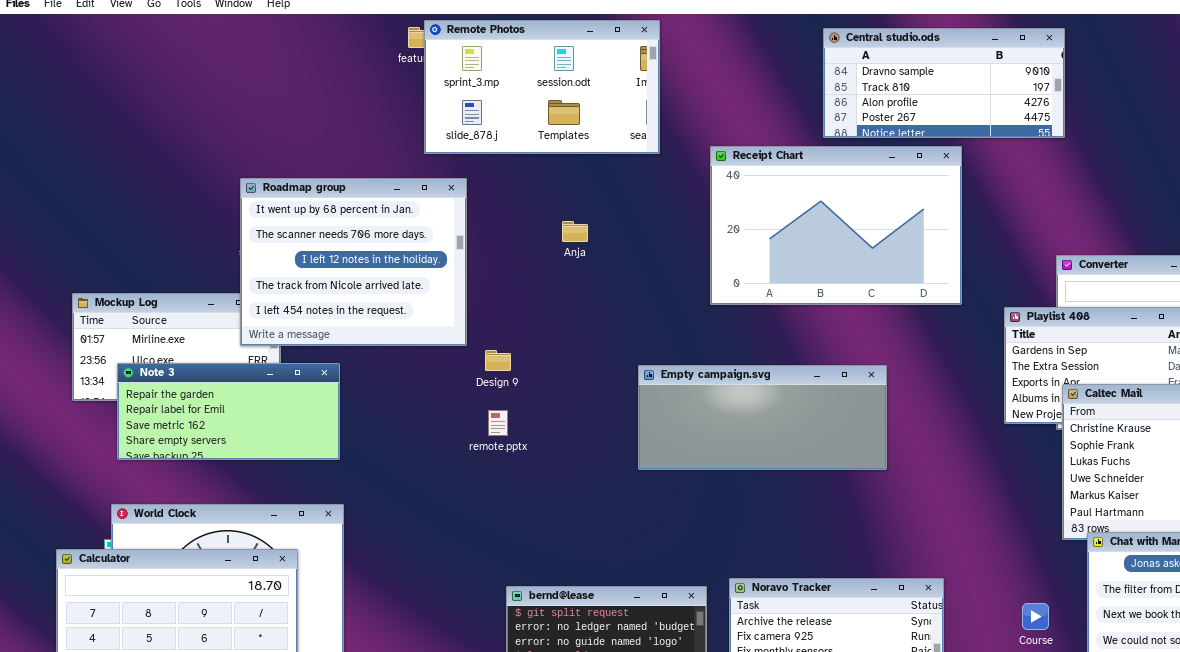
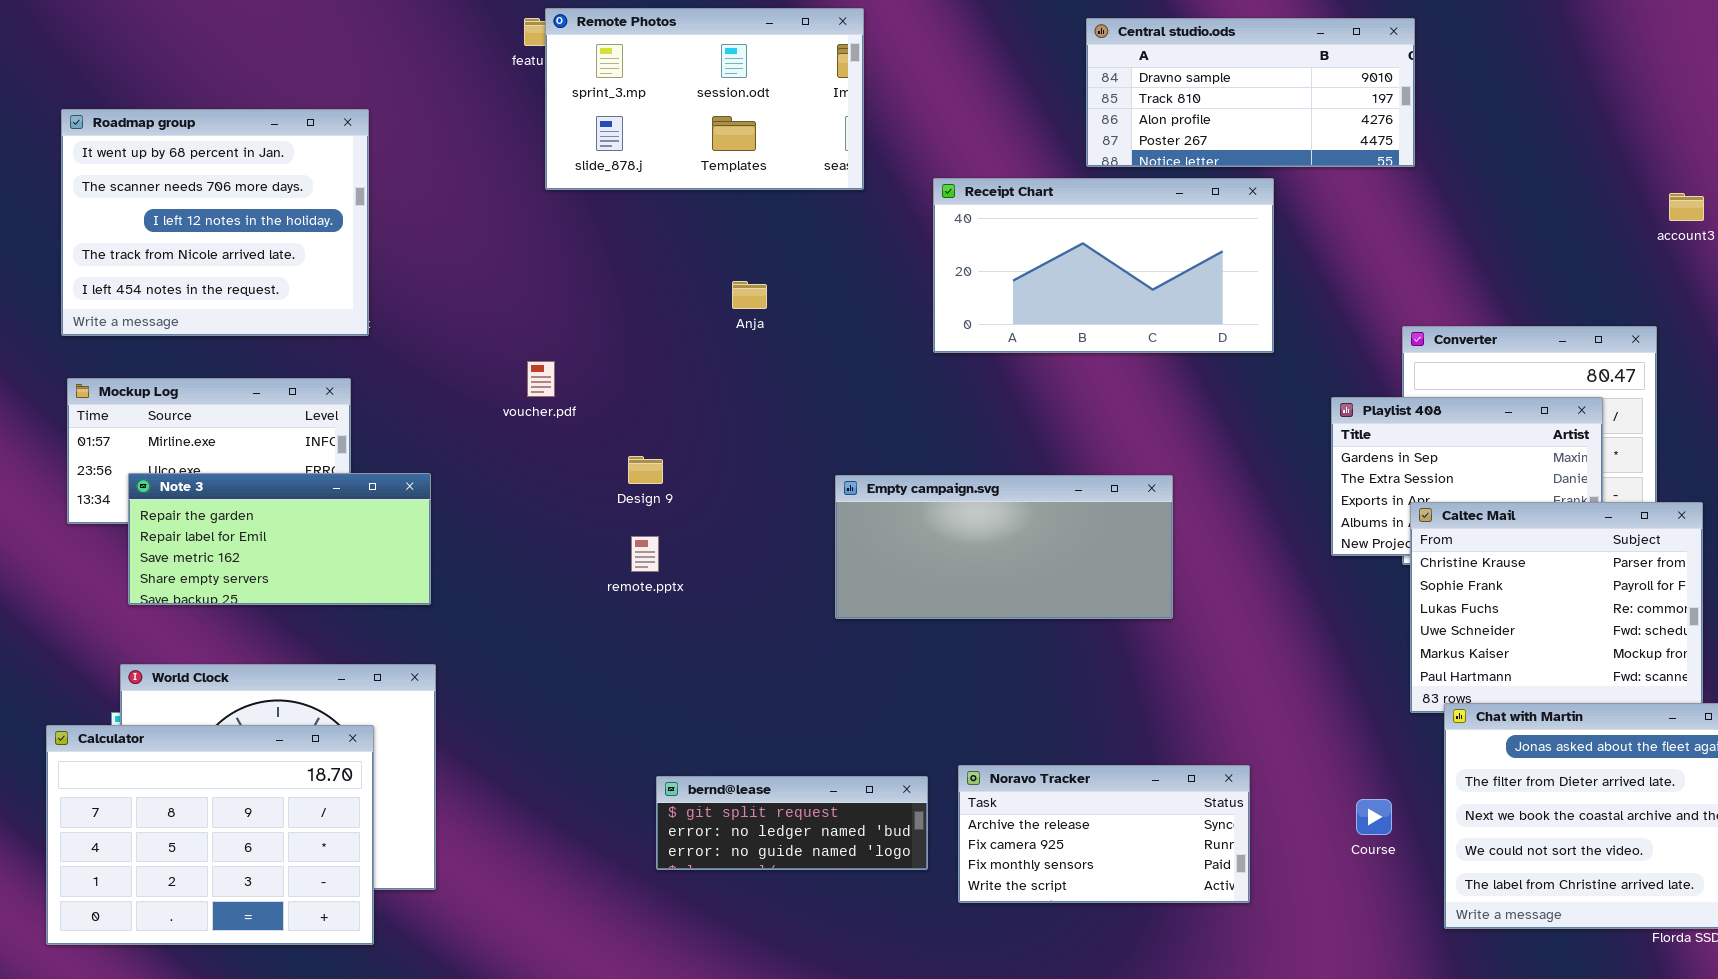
Receipt Chart: [710,146,962,305] -> [933,178,1274,353], resized
Roadmap group: [240,178,467,346] -> [61,109,369,336], moved

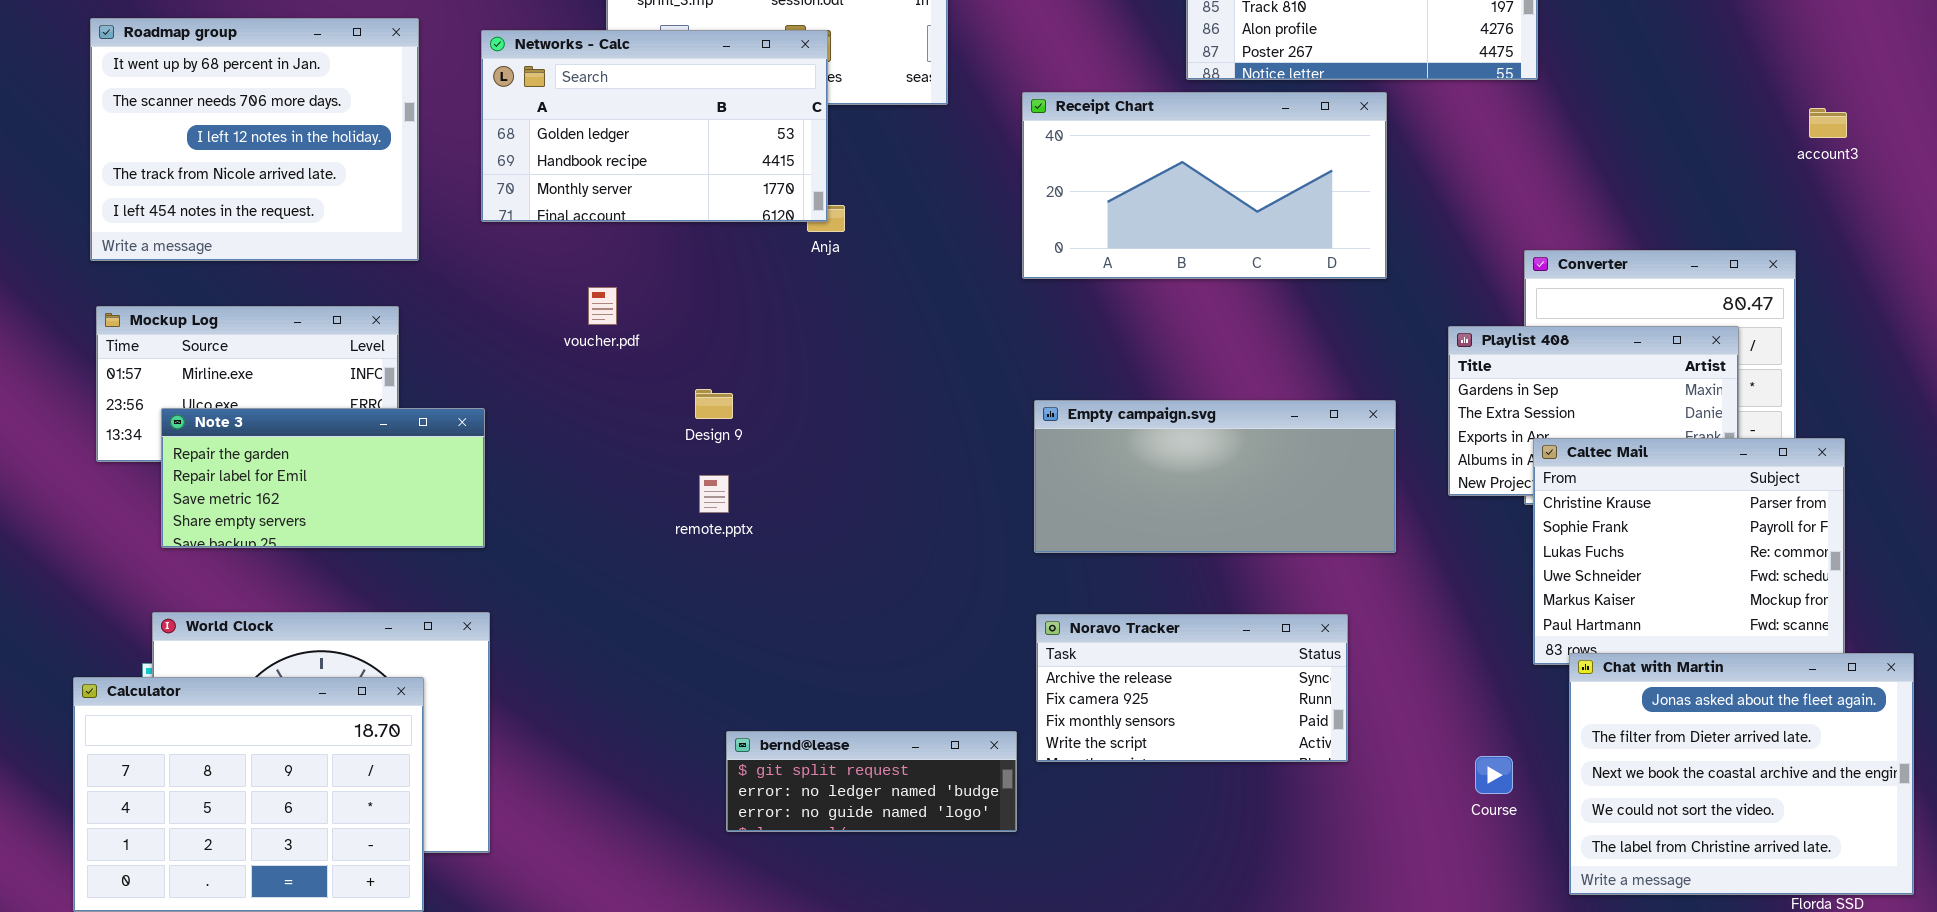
Networks - Calc: none -> [481,30,828,222], opened
Empty campaign.svg: [835,475,1173,619] -> [1034,400,1396,553], moved
Noravo Tracker: [958,765,1250,903] -> [1036,614,1348,762], moved

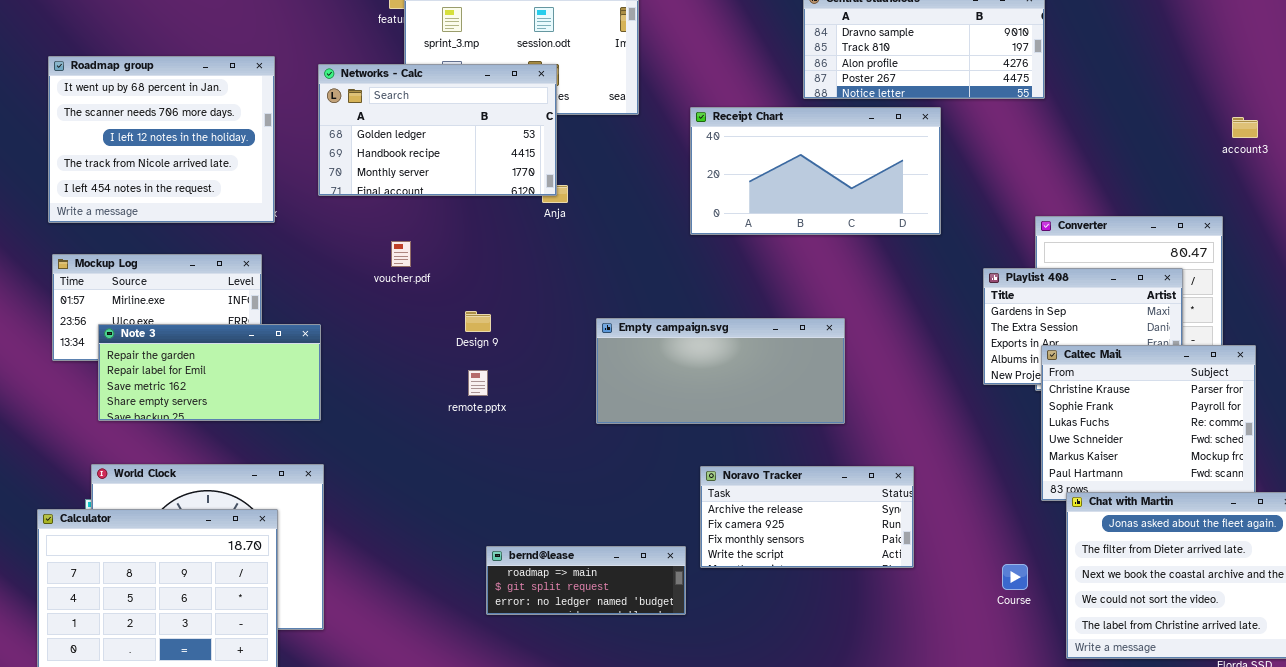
Empty campaign.svg: [1034,400,1396,553] -> [596,318,845,424], moved
bernd@lease: [726,731,1017,832] -> [486,546,686,615], scrolled up 1 row

